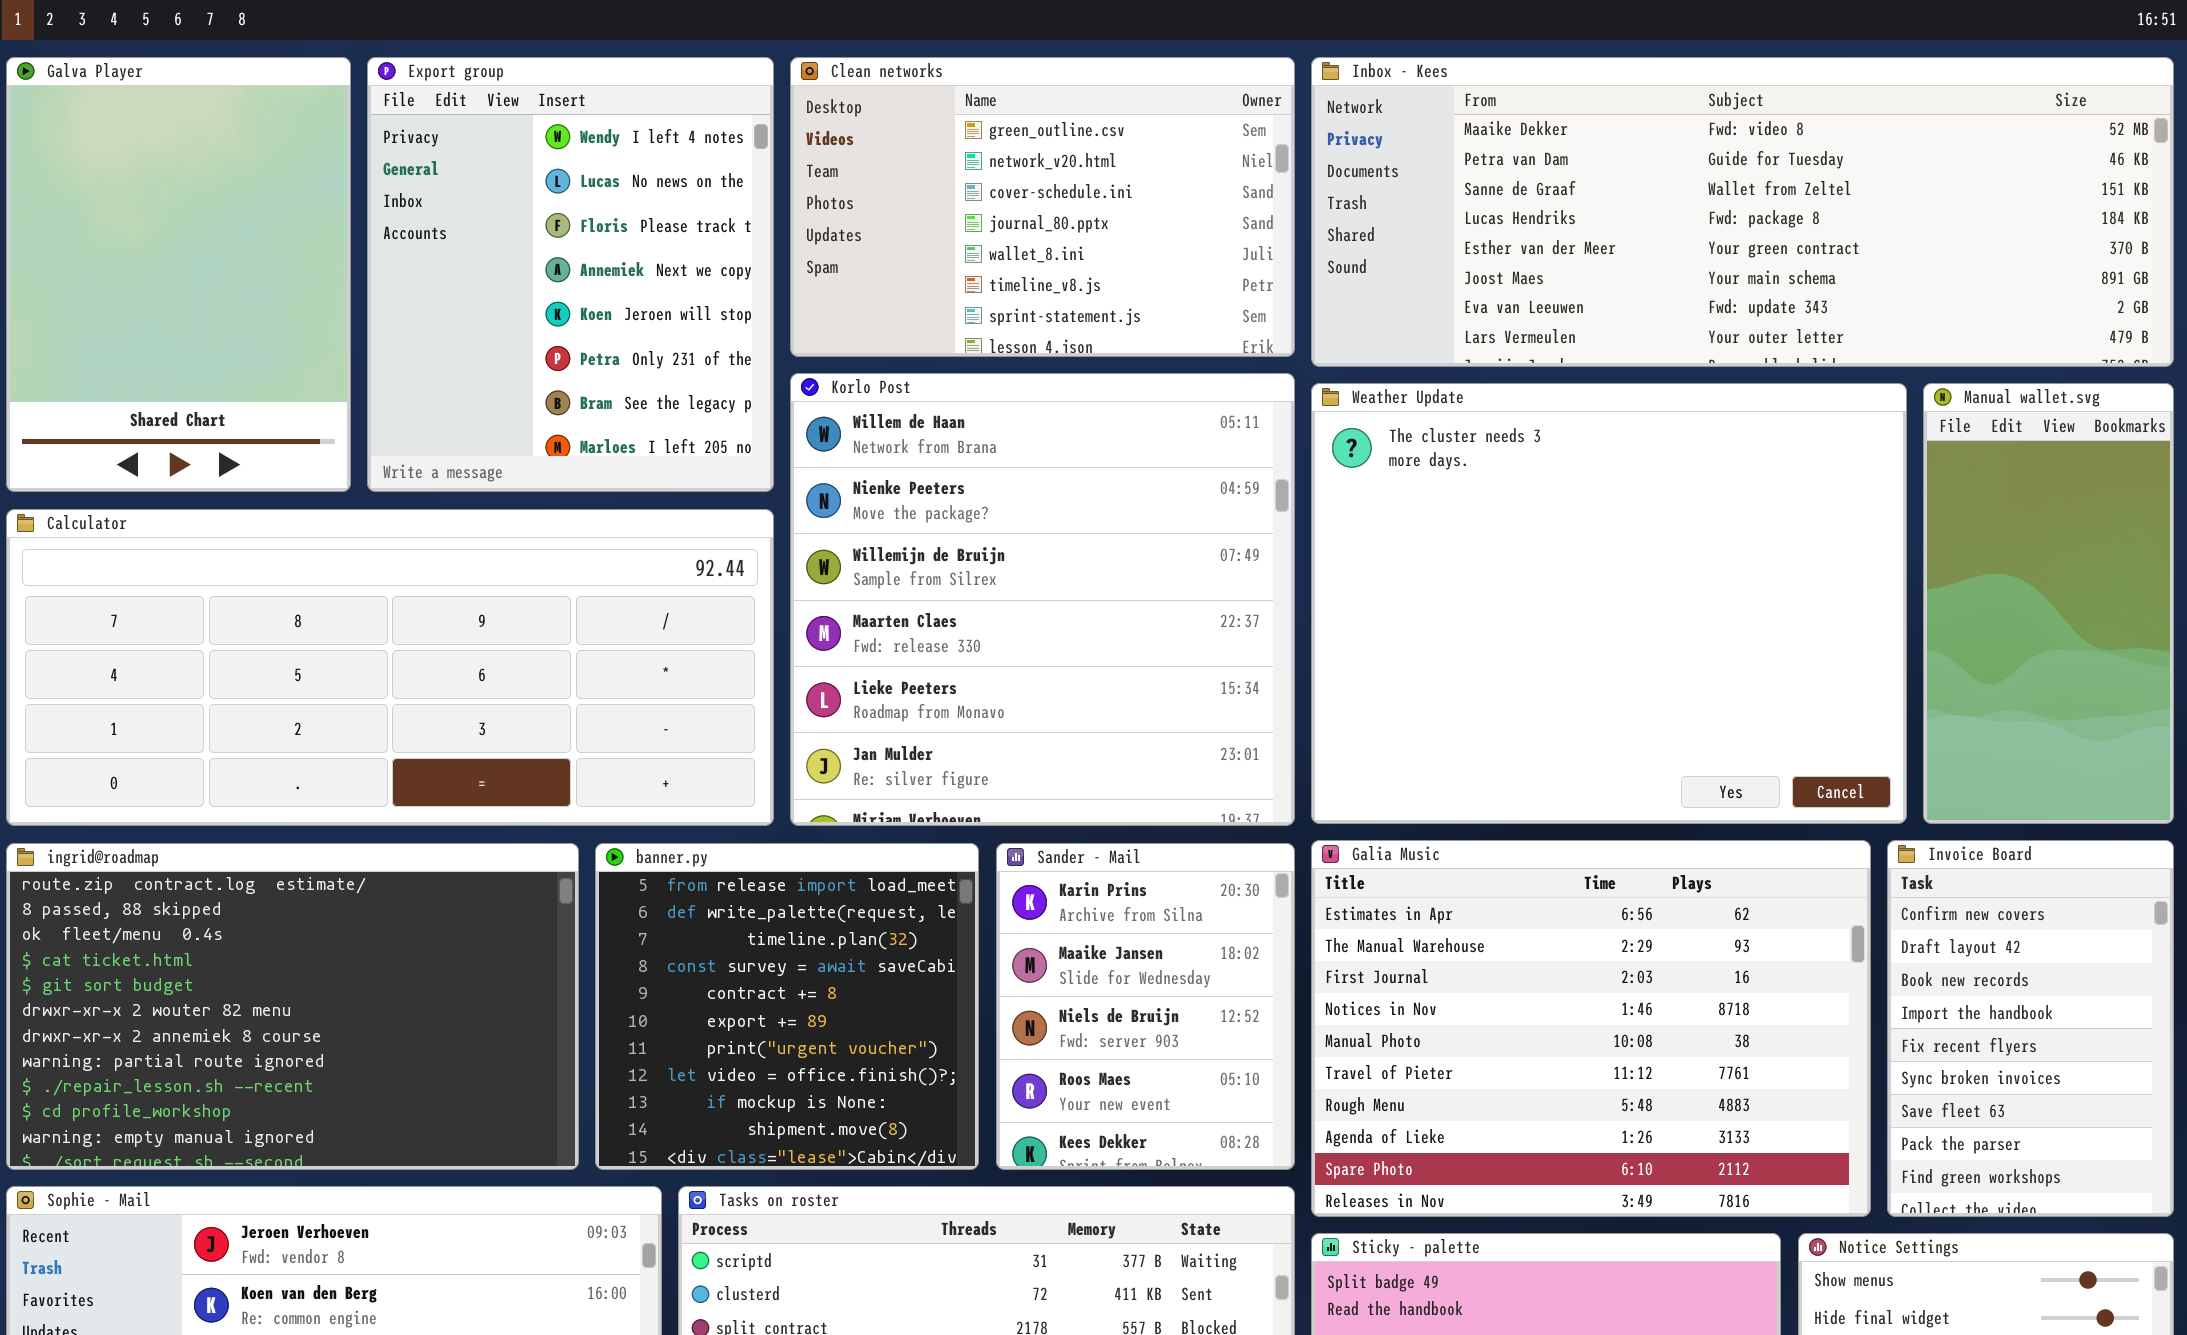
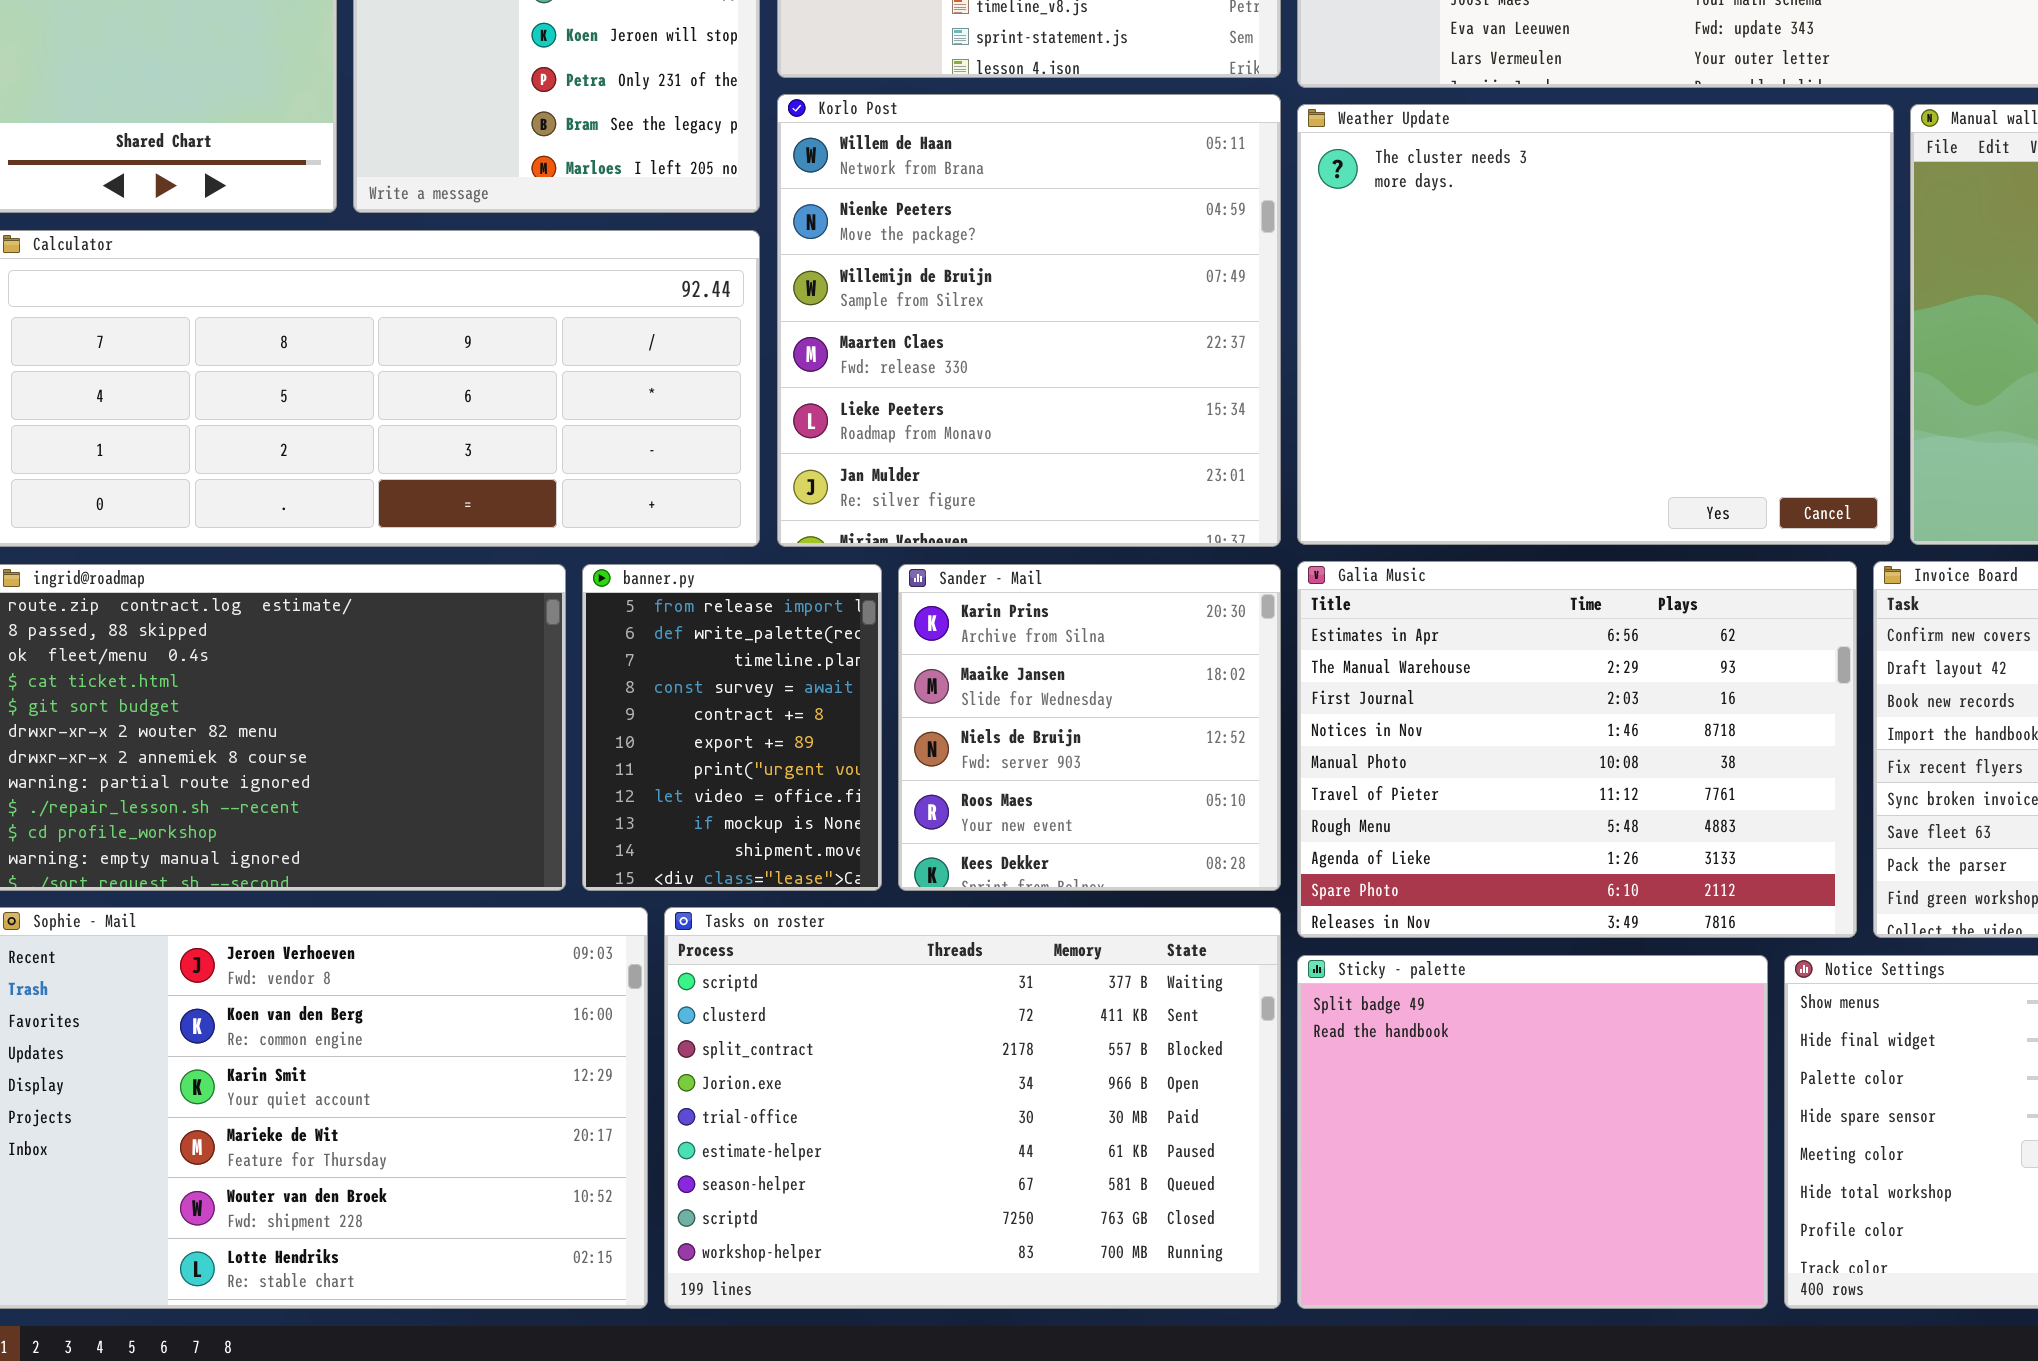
banner.py: [595,843,979,1170] -> [582,564,882,891], resized
Sander - Mail: [996,843,1295,1170] -> [898,564,1281,891], resized

